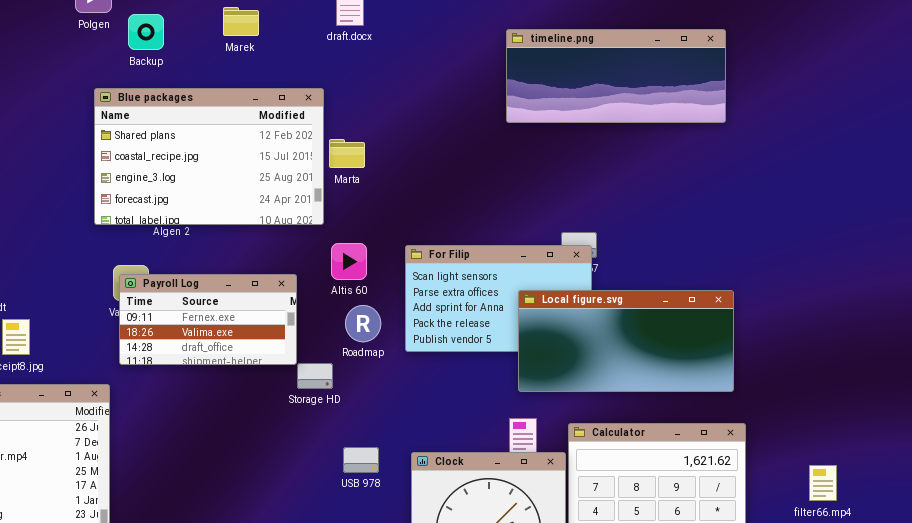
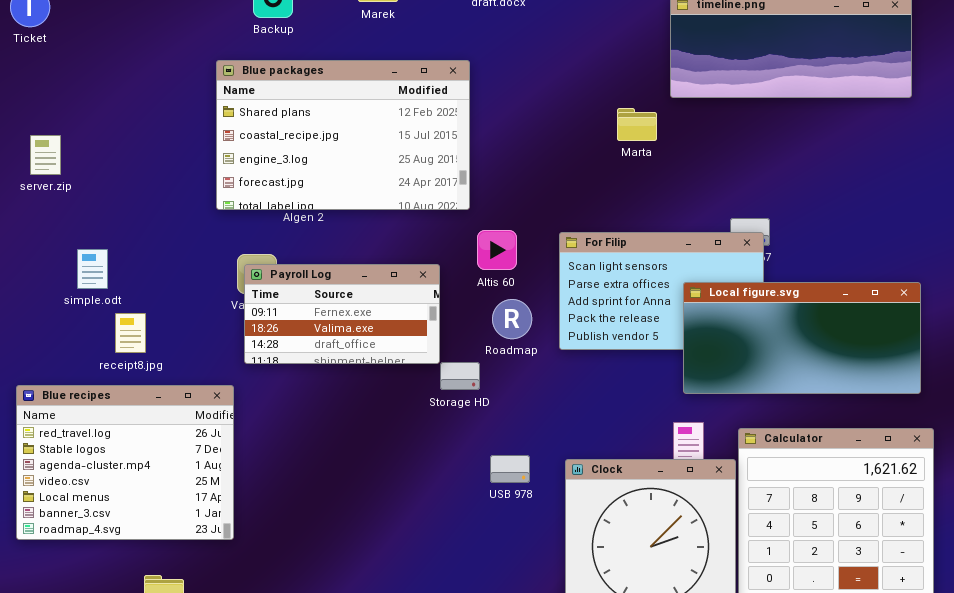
Marta: [329,139,365,168] -> [617,108,657,141], moved

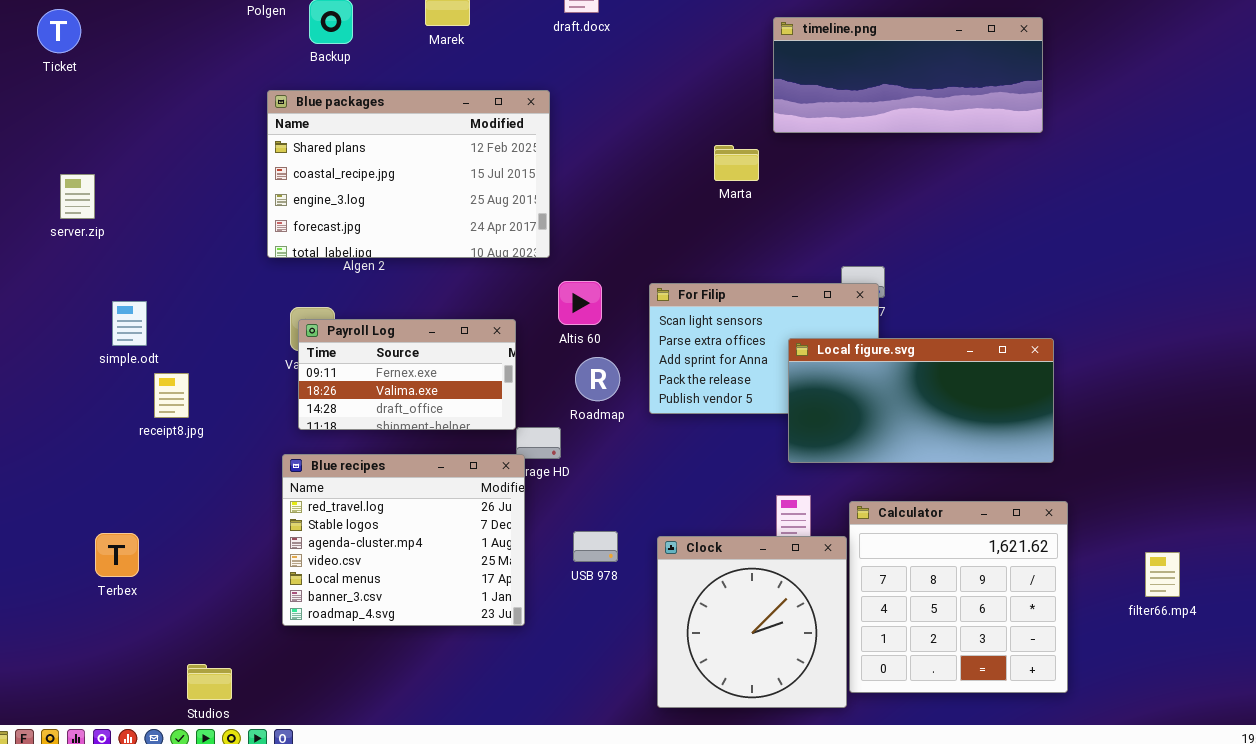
Blue recipes: [16,385,234,540] -> [282,454,525,626], moved

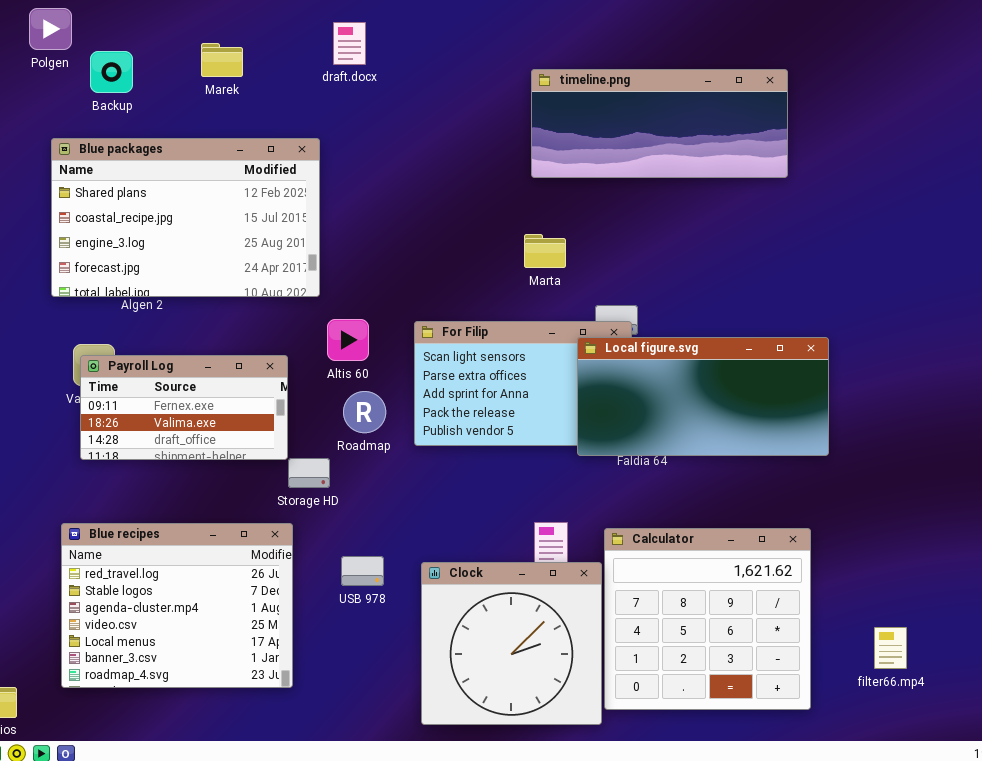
Marta: [714,145,759,181] -> [524,234,566,268], moved
Local figure.svg: [788,338,1054,463] -> [577,337,829,456], moved
Blue recipes: [282,454,525,626] -> [61,523,293,688], moved
filter66.mp4: [1145,552,1180,597] -> [874,627,907,669], moved

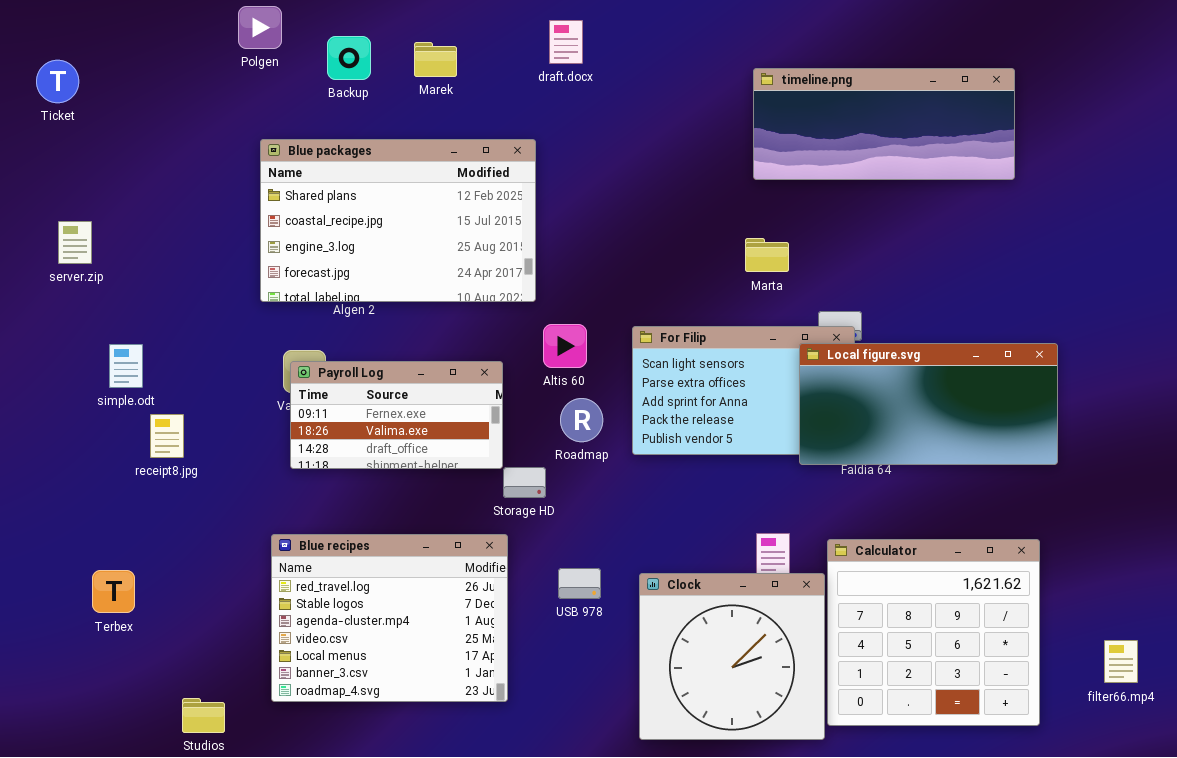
Backup: [90,51,133,93] -> [327,36,371,80], moved

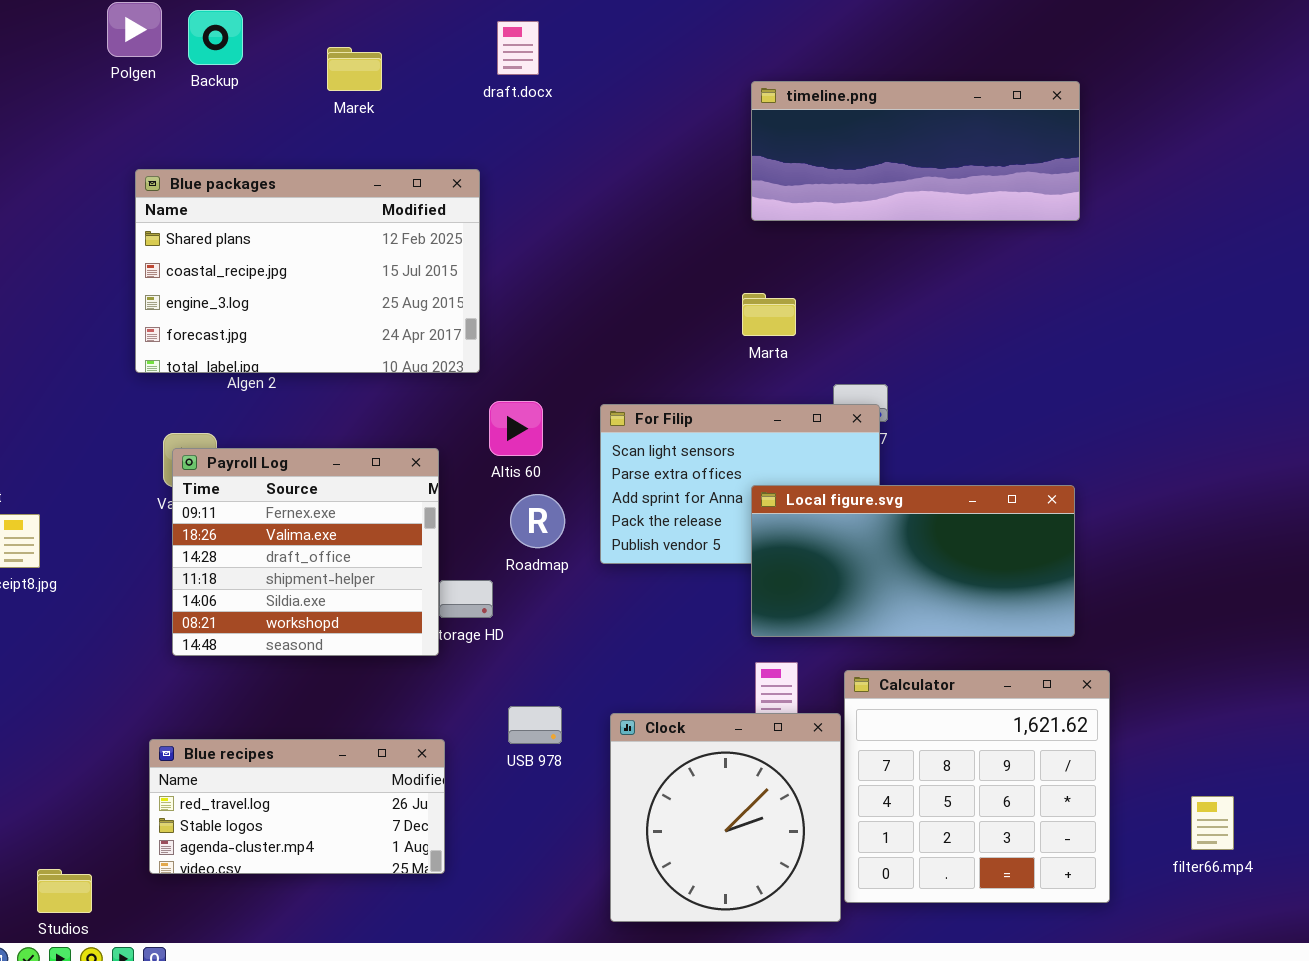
Backup: [327,36,371,80] -> [188,10,243,65], moved
Local figure.svg: [799,343,1058,465] -> [751,485,1075,637], moved
Payroll Log: [290,361,503,469] -> [172,448,439,656], resized
Blue recipes: [271,534,508,702] -> [149,739,445,874], resized

